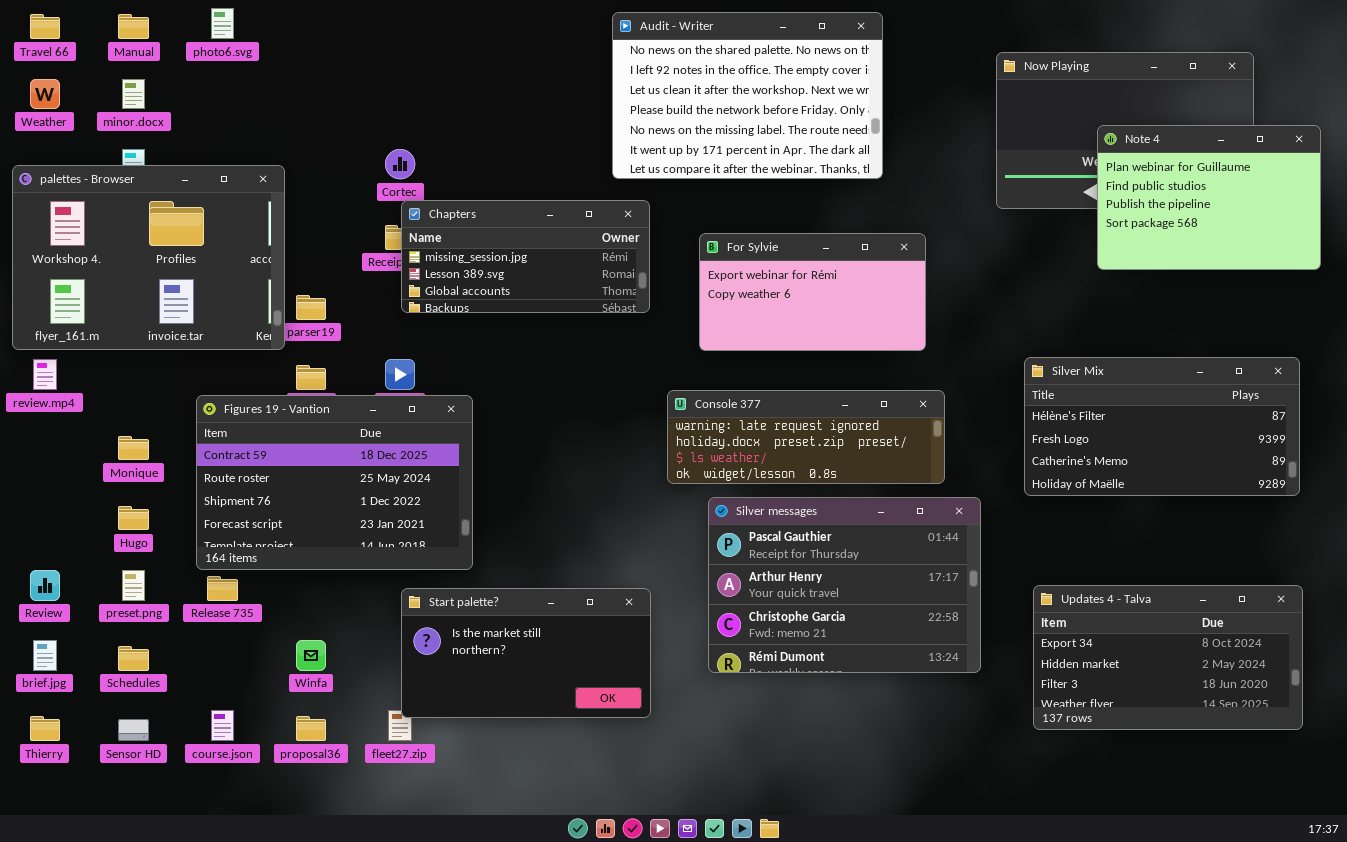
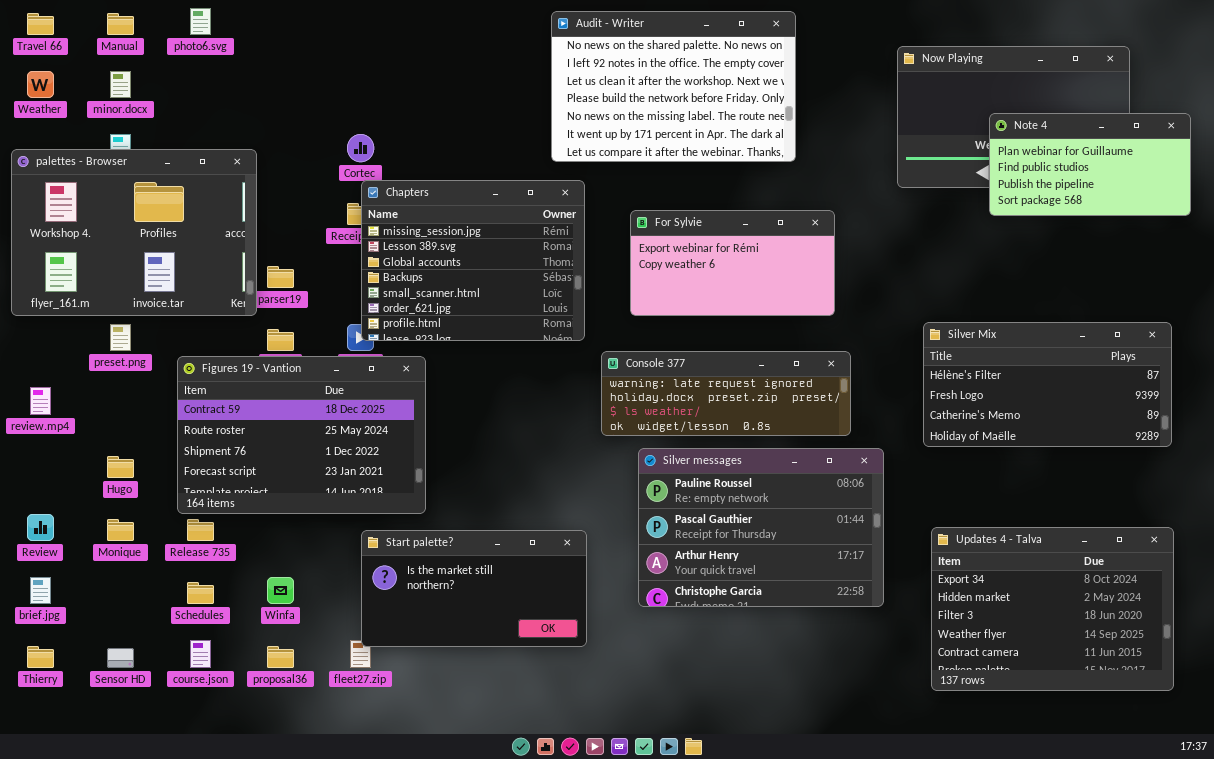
Note 4: [1097,125,1321,270] -> [989,113,1191,216], resized
Chapters: [401,200,650,313] -> [361,180,585,341], resized
review.mp4: [33,359,57,390] -> [30,387,51,415], moved
Monique: [118,436,149,460] -> [107,519,134,541], moved
Silver messages: [708,497,981,673] -> [638,448,884,607], scrolled up 1 row
preset.png: [122,570,145,601] -> [110,324,131,351], moved
Updates 4 - Talva: [1033,585,1303,730] -> [931,527,1174,691], resized
Schedules: [118,646,149,671] -> [187,582,214,604], moved

